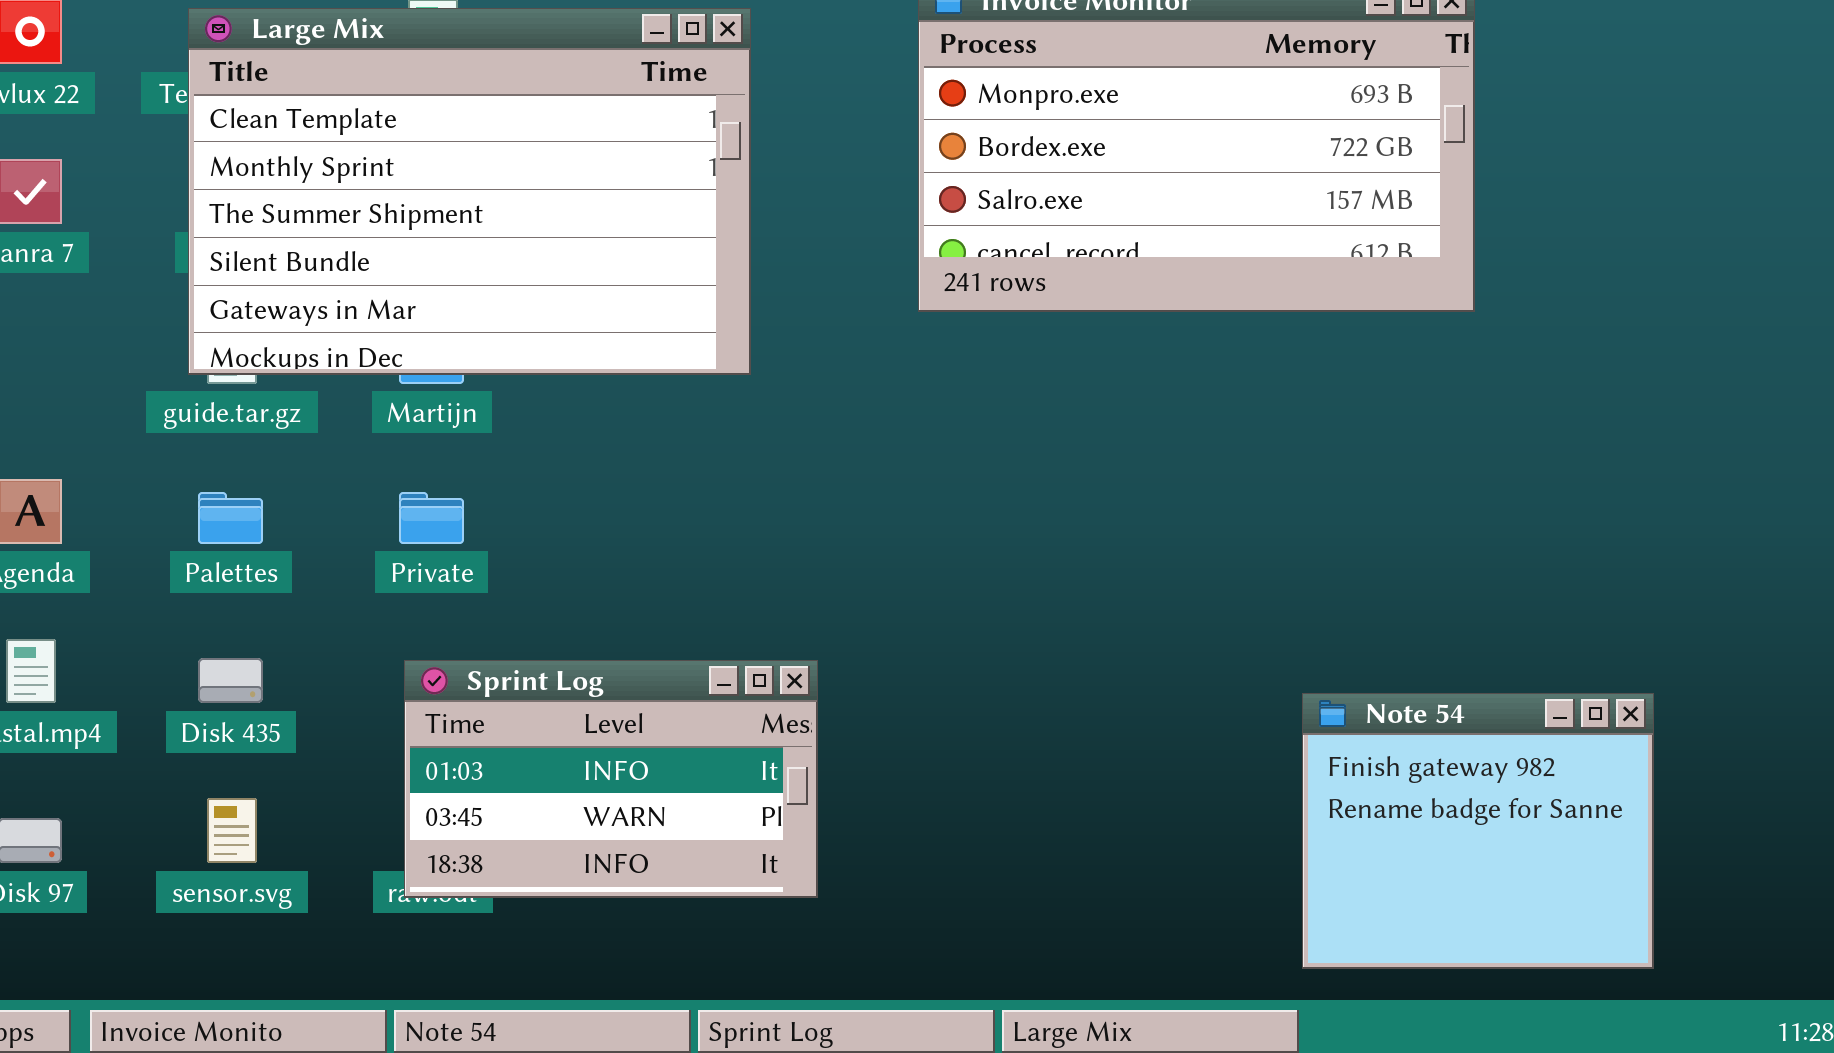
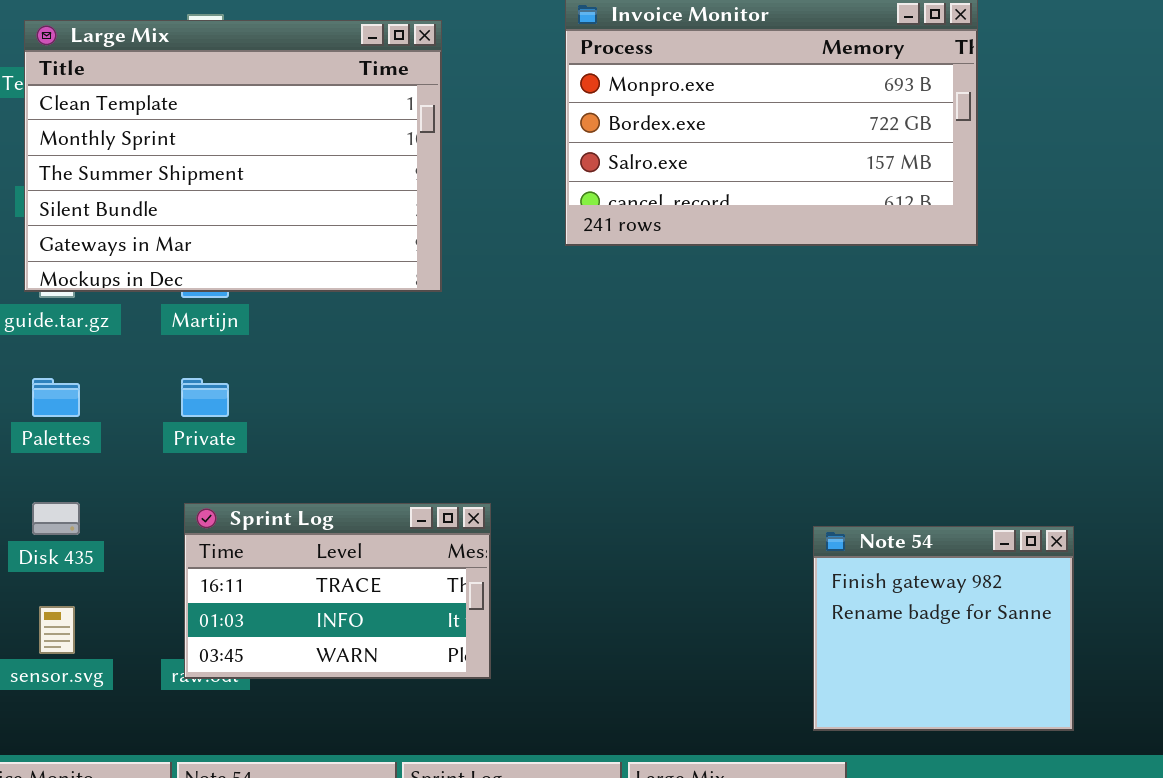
Sprint Log: [404,660,818,898] -> [184,503,491,679], scrolled up 1 row
Note 54: [1302,693,1654,969] -> [813,526,1074,731], moved

